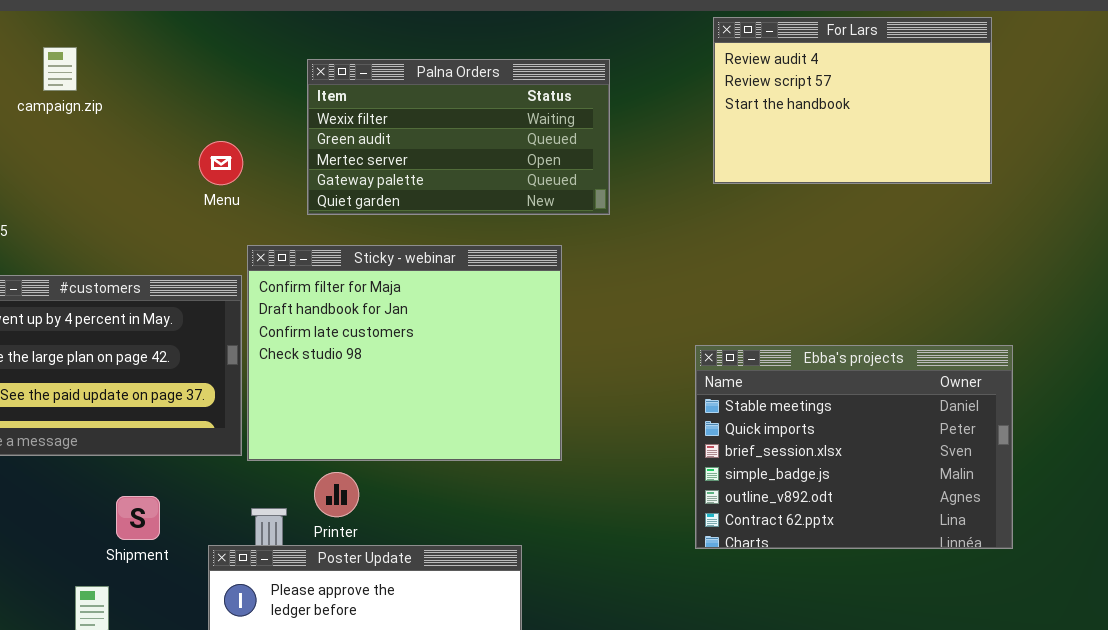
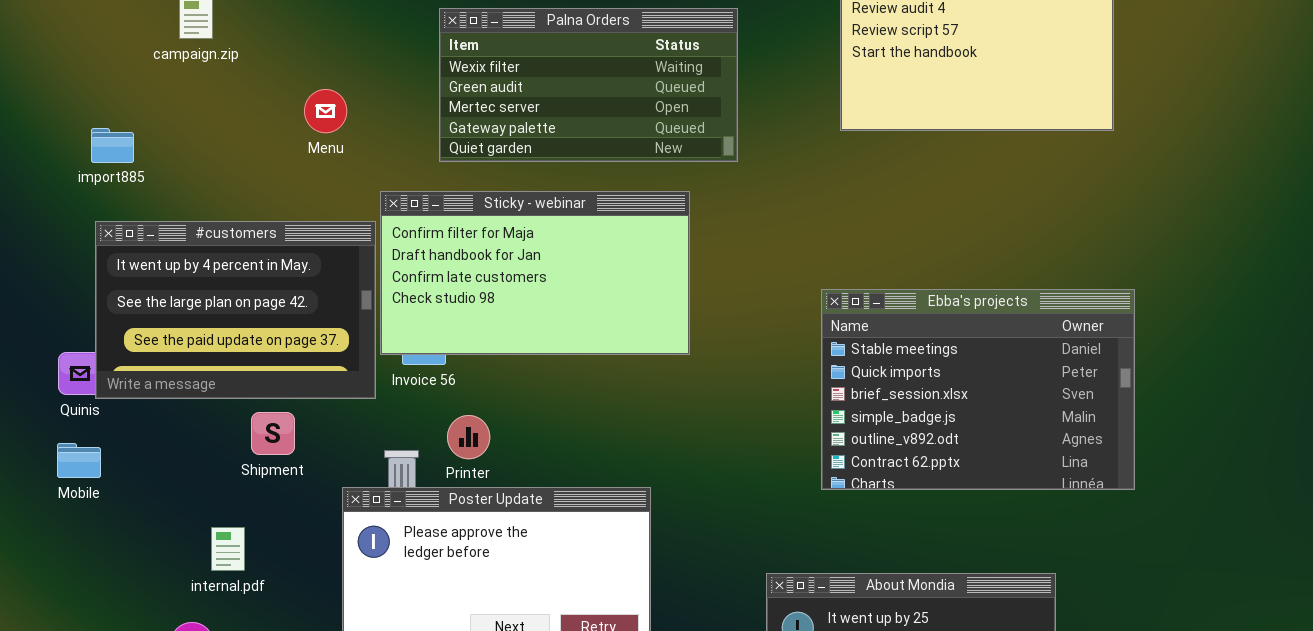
Menu: [199,141,243,185] -> [304,89,347,133], moved
Sticky - webinar: [247,245,562,461] -> [380,191,690,355], resized
Shipment: [116,496,160,540] -> [251,412,295,455], moved

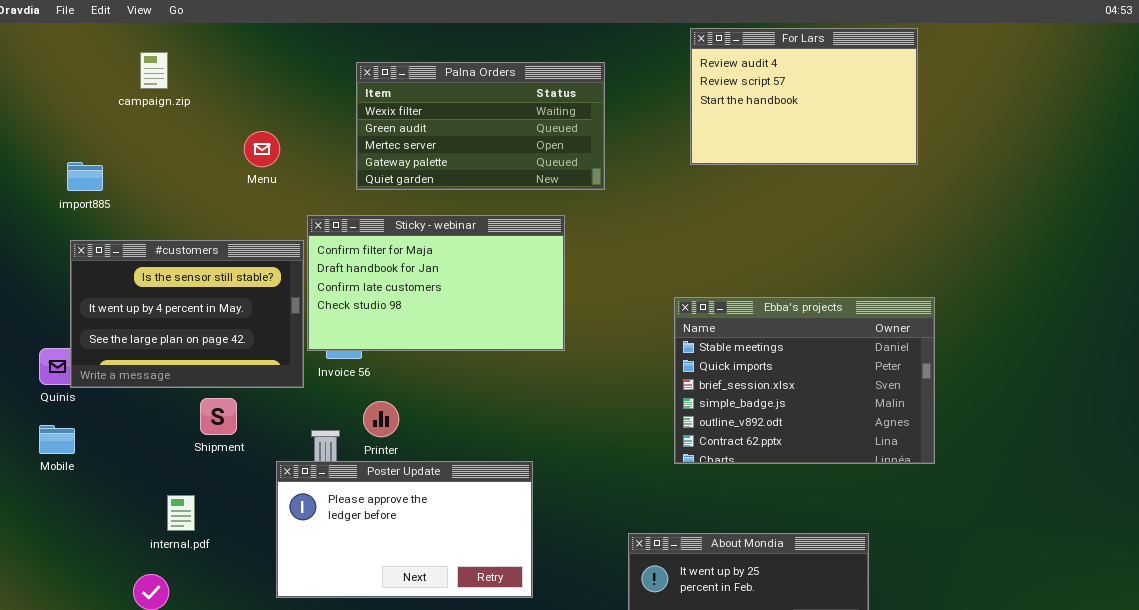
#customers: [95,221,376,399] -> [70,240,304,388], scrolled up 1 row

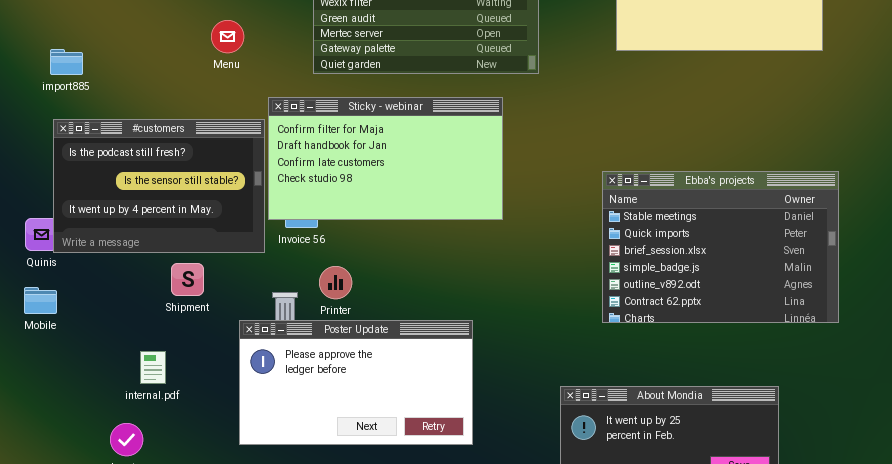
#customers: [70,240,304,388] -> [53,119,265,253], scrolled up 1 row

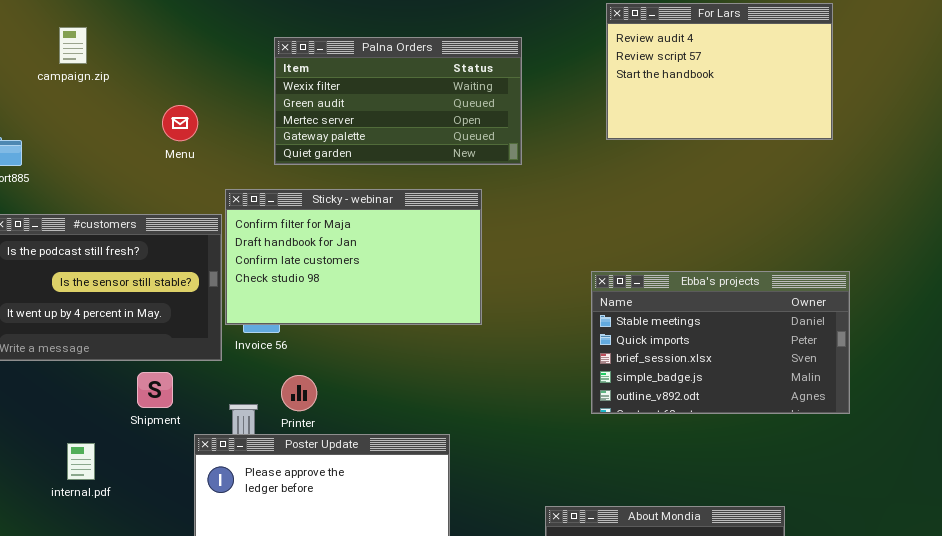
Ebba's projects: [602,171,839,323] -> [591,271,850,414], resized
Shipment: [171,263,204,296] -> [137,372,173,408], moved
internal.pdf: [140,351,166,384] -> [67,443,95,480], moved

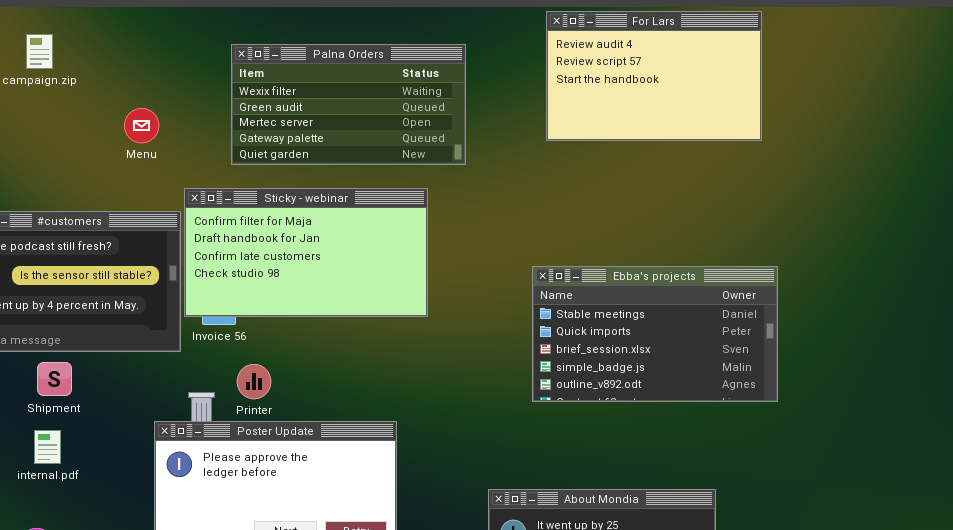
Shipment: [137,372,173,408] -> [37,362,72,396], moved

